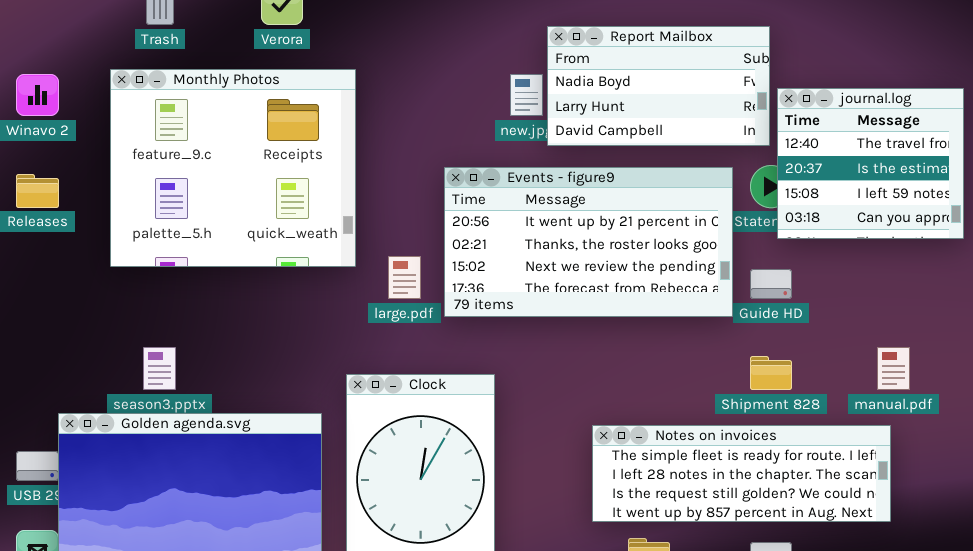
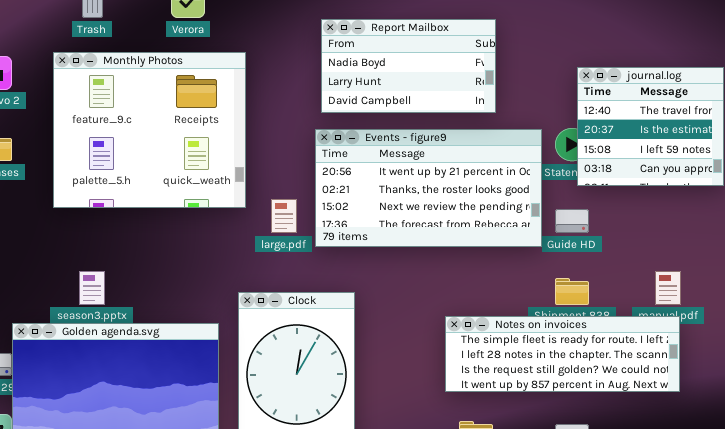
Report Mailbox: [547,26,770,146] -> [321,19,496,113], moved
Notes on invoices: [592,425,891,522] -> [445,316,680,392], moved

